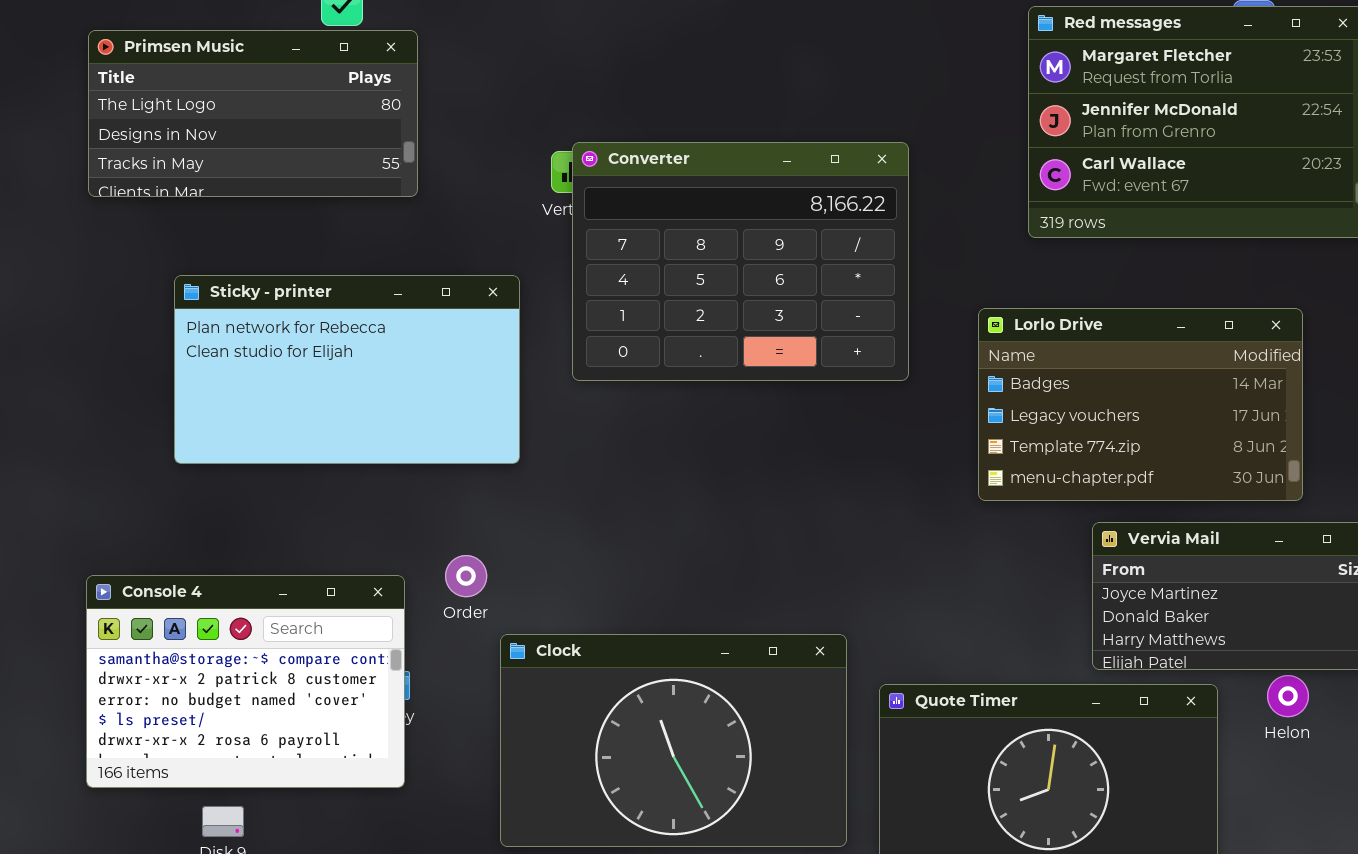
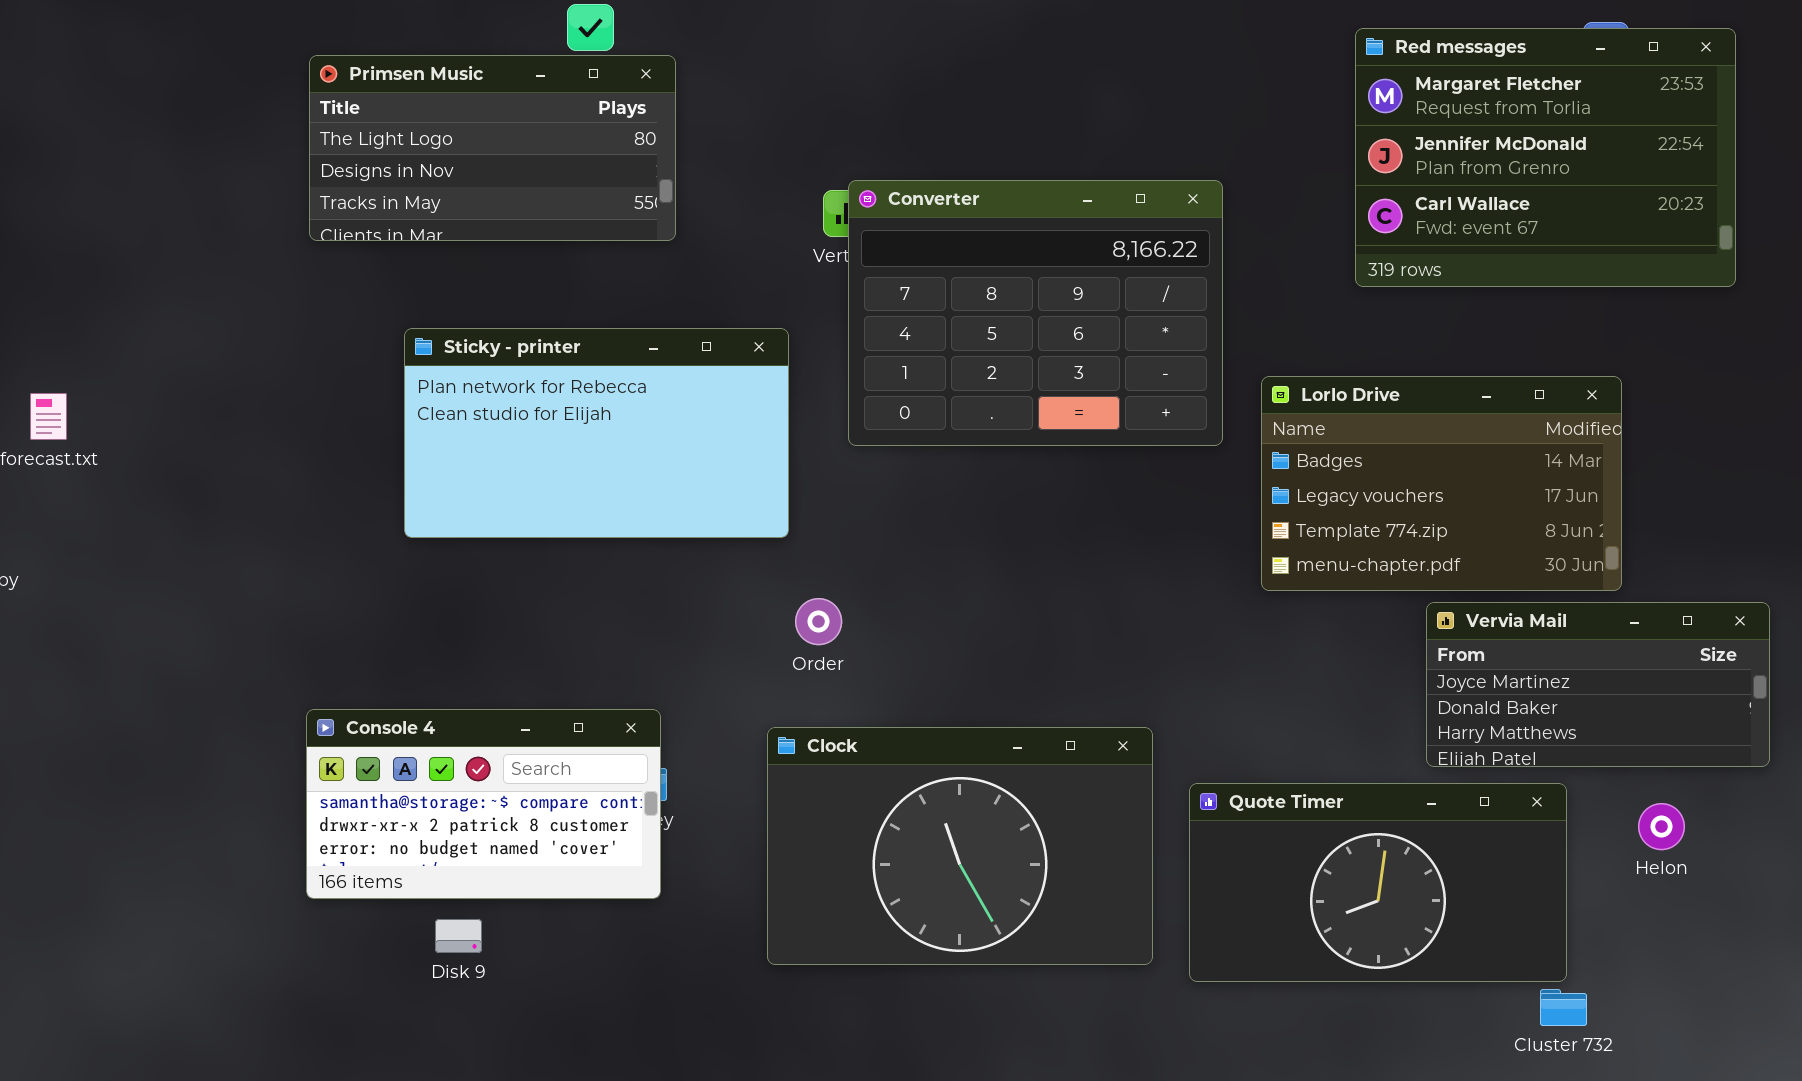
Lorlo Drive: [978,308,1303,501] -> [1261,376,1622,591], moved
Order: [445,555,487,597] -> [795,598,842,645], moved
Console 4: [86,575,405,788] -> [306,709,661,899], resized
Helon: [1267,675,1309,717] -> [1638,803,1685,850], moved

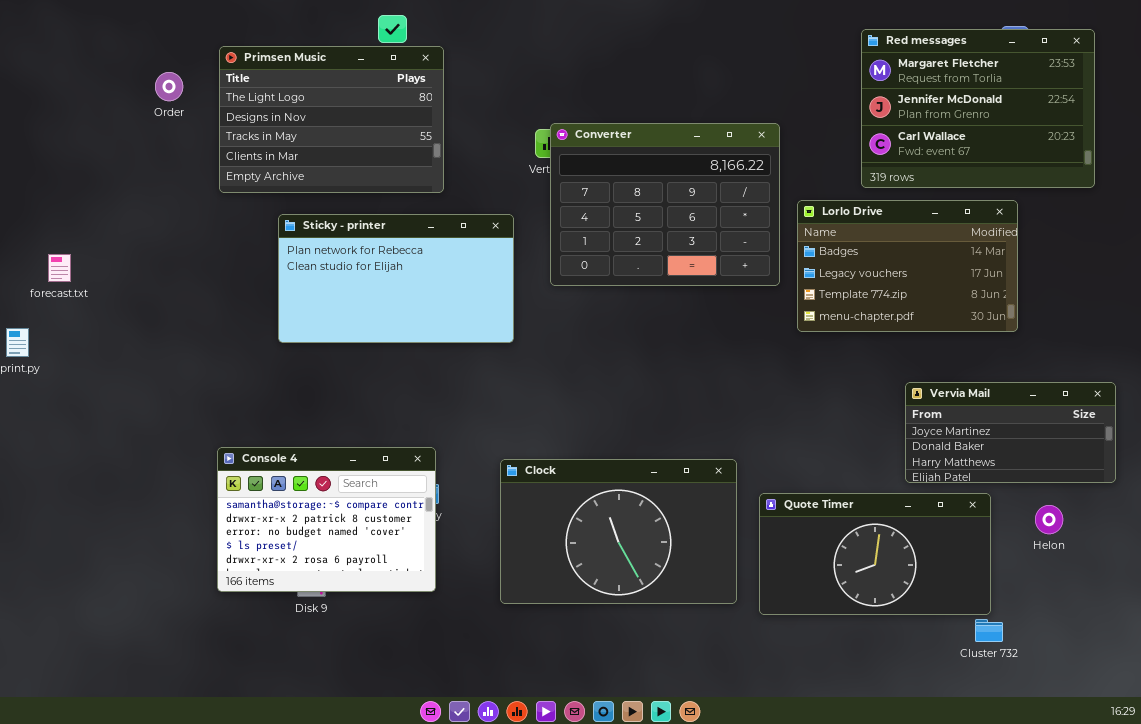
Primsen Music: [309,55,676,241] -> [219,46,444,193], resized
Lorlo Drive: [1261,376,1622,591] -> [797,200,1018,332], moved
Order: [795,598,842,645] -> [155,72,183,101], moved
Console 4: [306,709,661,899] -> [217,447,436,592], resized

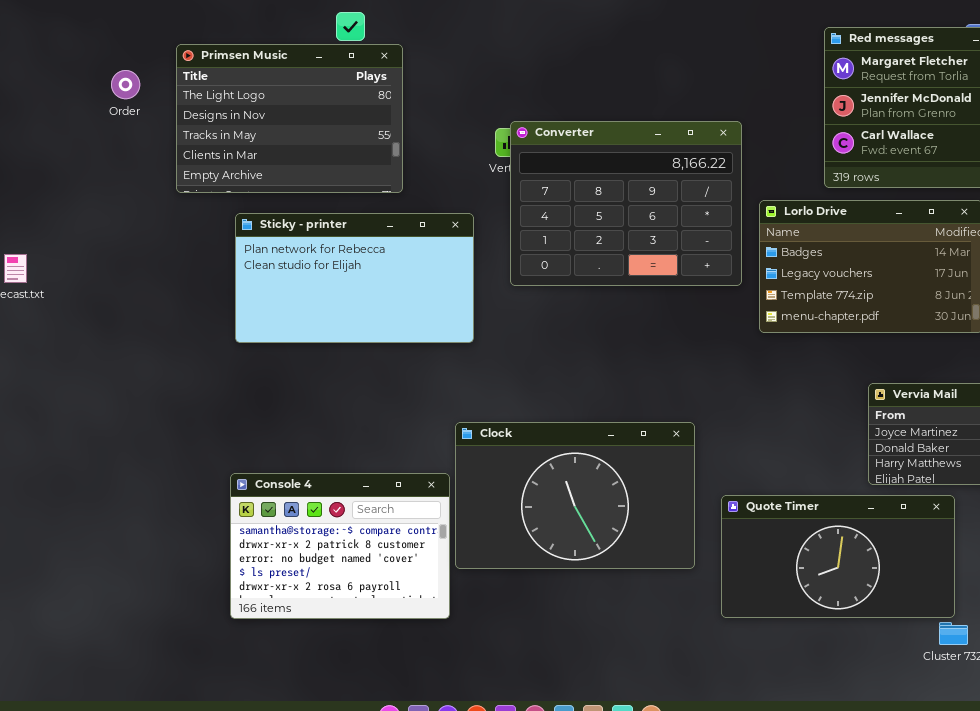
Console 4: [217,447,436,592] -> [230,473,450,619], moved
Clock: [500,459,737,604] -> [455,422,695,569], moved

